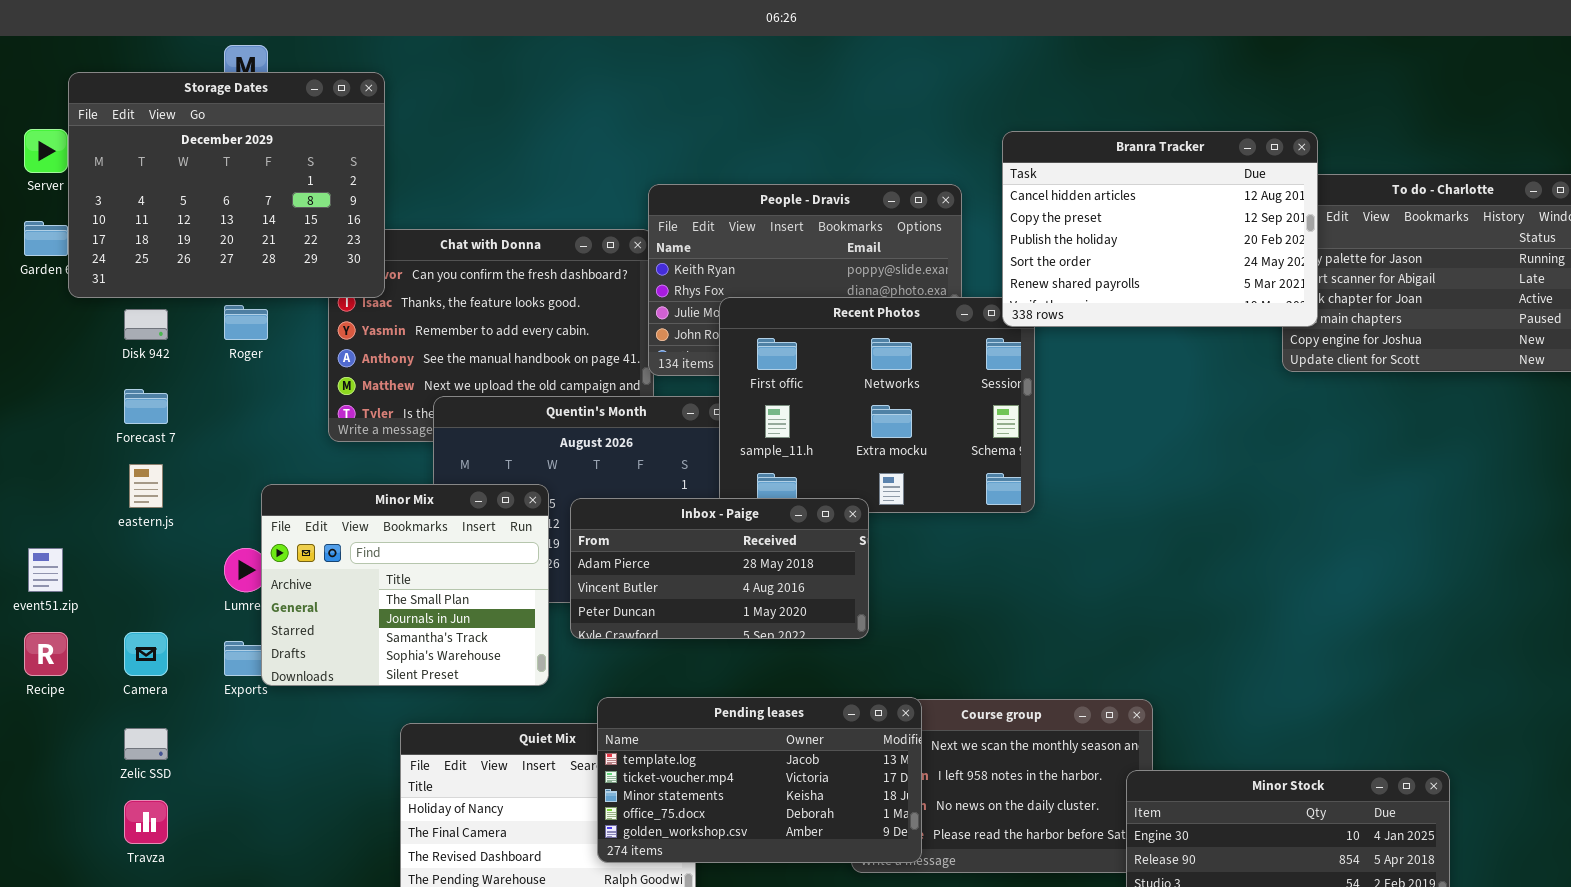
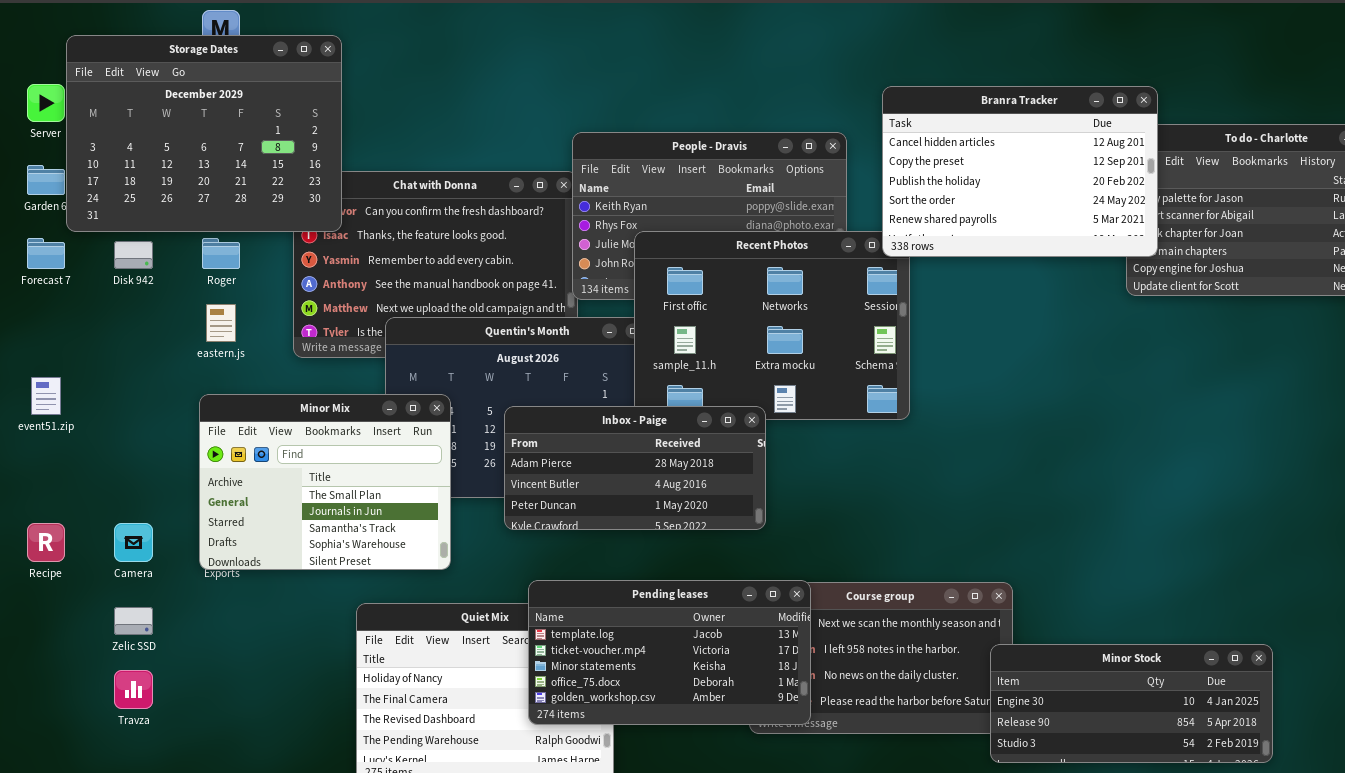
Forecast 7: [124,389,168,424] -> [27,238,65,269], moved
eastern.js: [129,464,163,508] -> [206,304,236,342], moved
Minor Mix: [261,484,549,686] -> [199,394,451,570], moved
event51.zip: [28,548,63,592] -> [31,377,61,415], moved

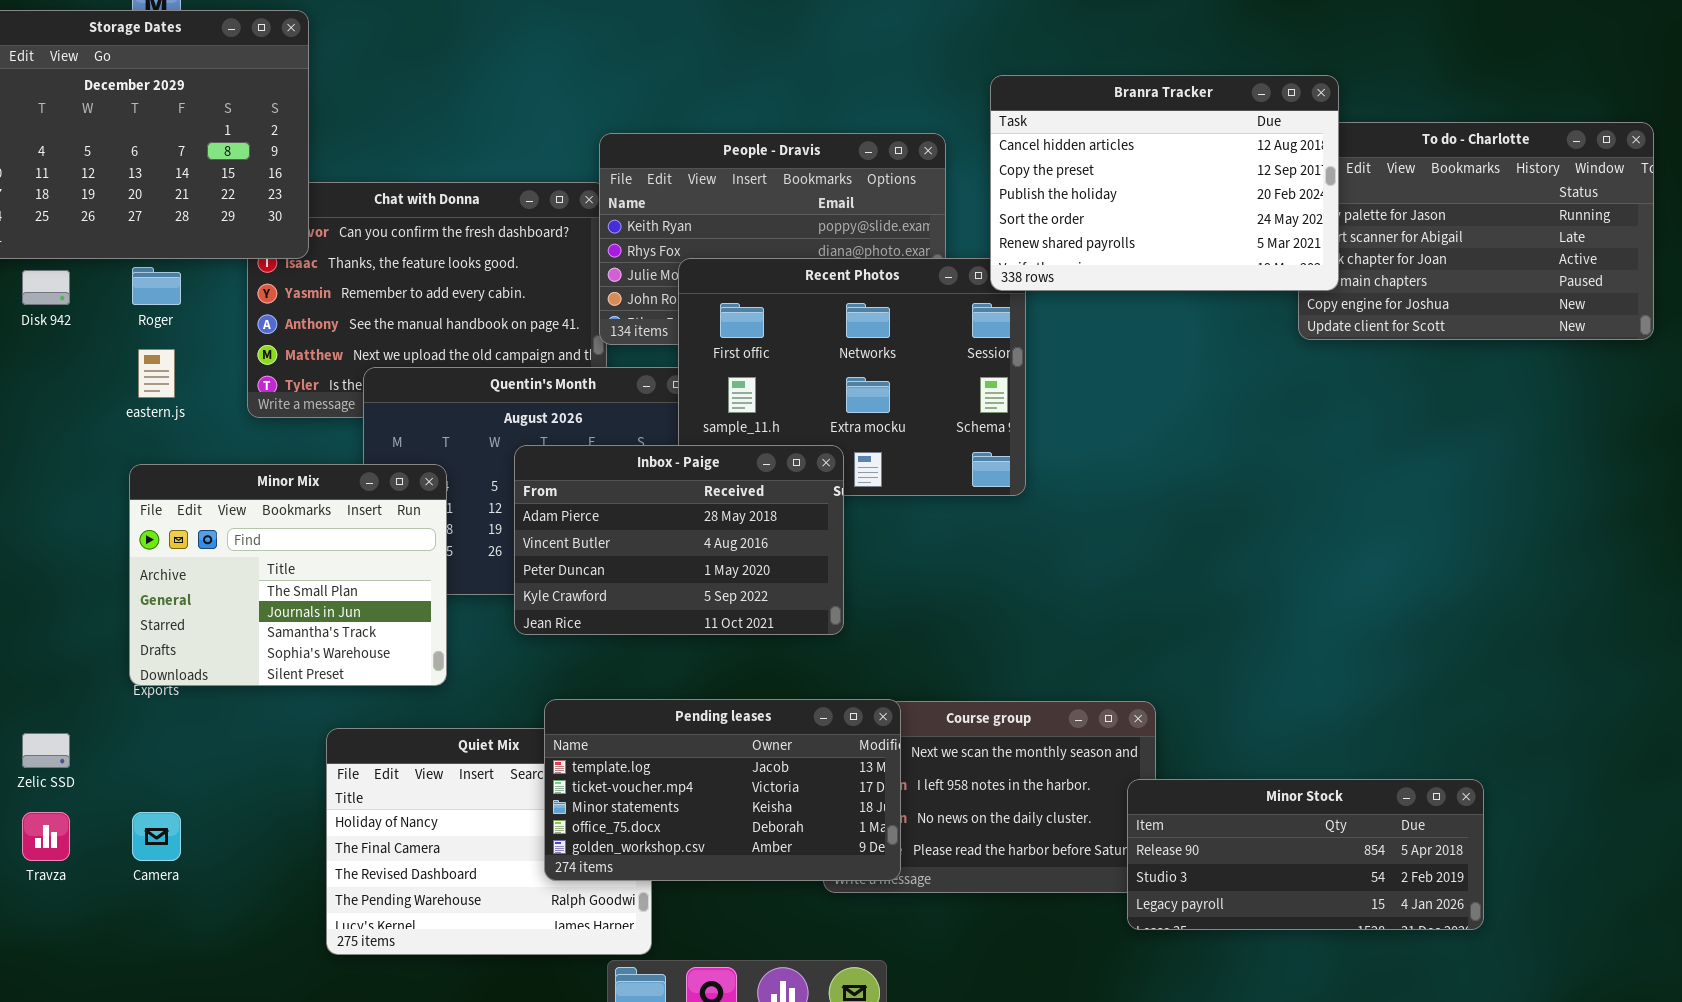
Inbox - Paige: [504,406,766,530] -> [514,445,844,635], resized
Camera: [114,523,153,562] -> [132,812,181,861], moved
Minor Stock: [990,644,1273,763] -> [1127,779,1484,930], scrolled down 1 row

